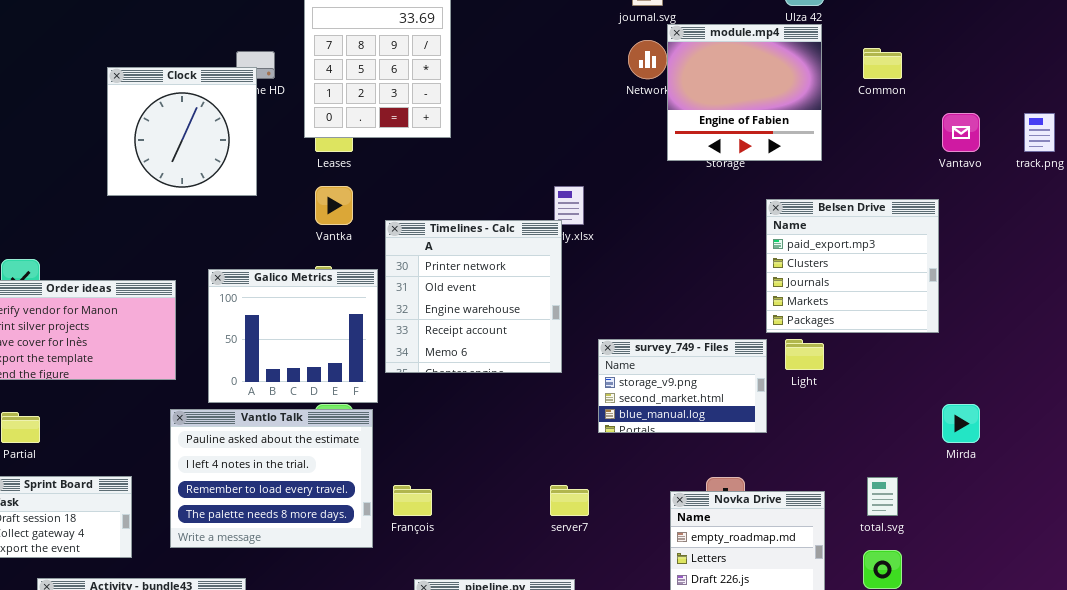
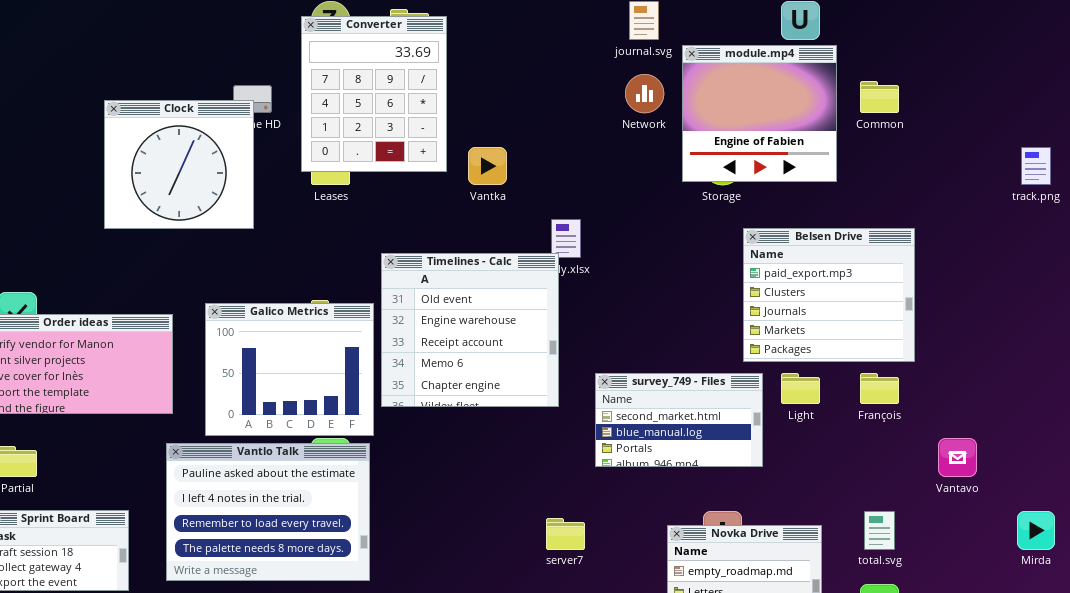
module.mp4: [667,24,822,161] -> [682,45,837,182], moved
Vantavo: [942,113,980,152] -> [938,438,977,477], moved
Vantka: [315,186,353,225] -> [468,147,507,185], moved
Belsen Drive: [766,199,939,333] -> [743,228,915,362], moved
Timelines - Calc: [385,220,562,373] -> [381,253,559,407], scrolled down 1 row
survey_749 - Files: [598,339,767,433] -> [595,373,763,467], scrolled down 1 row
Mirda: [942,404,980,443] -> [1017,511,1055,550], moved
François: [393,485,432,516] -> [860,373,899,404], moved

